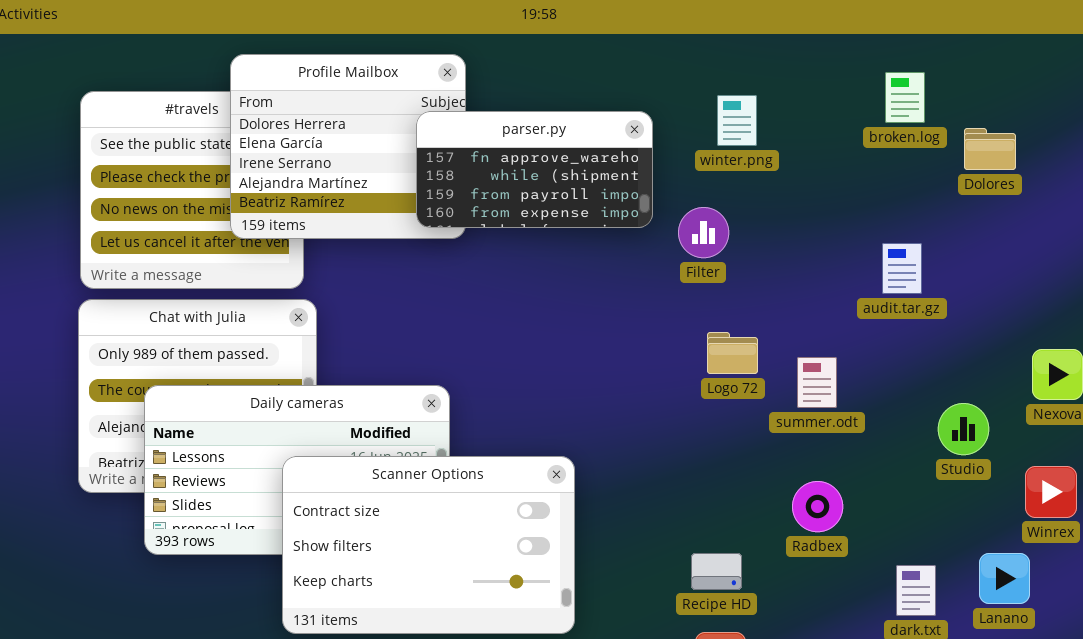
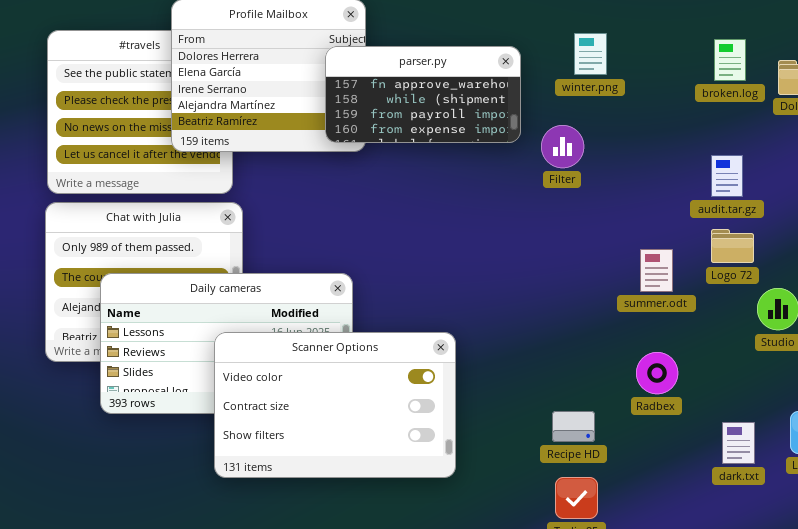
broken.log: [885,72,925,123] -> [714,39,746,81], moved
Logo 72: [707,332,758,374] -> [711,229,754,263], moved
Scanner Options: [282,456,575,634] -> [214,332,456,478], scrolled up 1 row

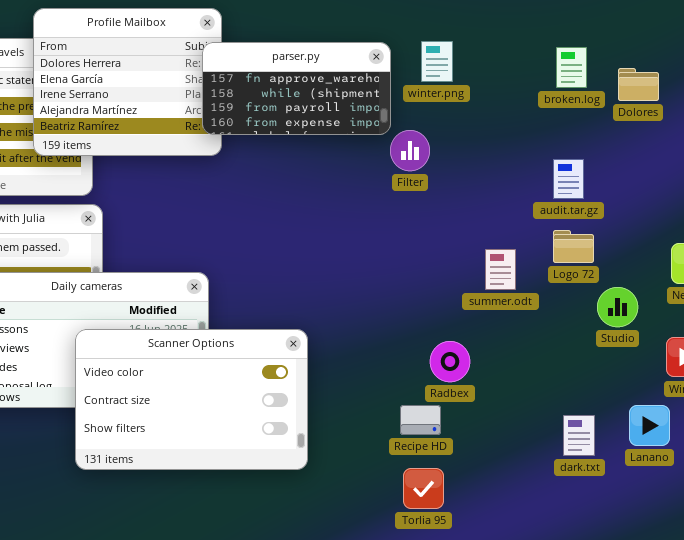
parser.py: [325,46,521,143] -> [202,42,391,135], moved
Radbex: [636,352,678,394] -> [430,341,470,382], moved

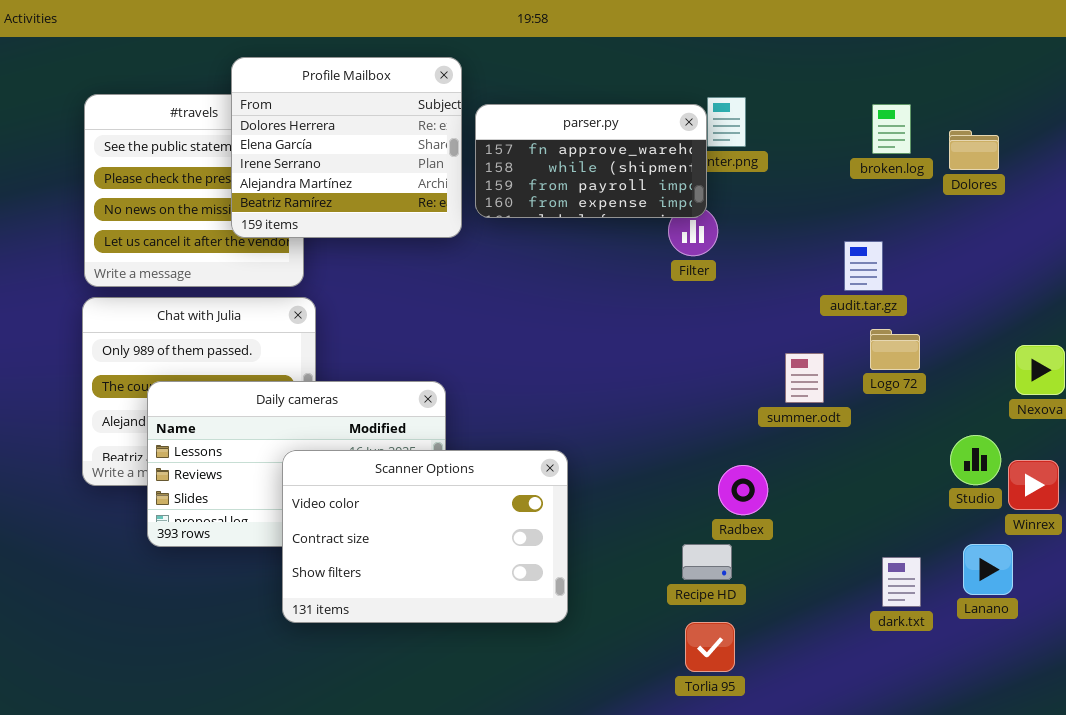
parser.py: [202,42,391,135] -> [475,104,707,218], moved
audit.tar.gz: [553,159,584,199] -> [844,241,883,291], moved
Studio: [597,287,638,327] -> [950,435,1001,485], moved

